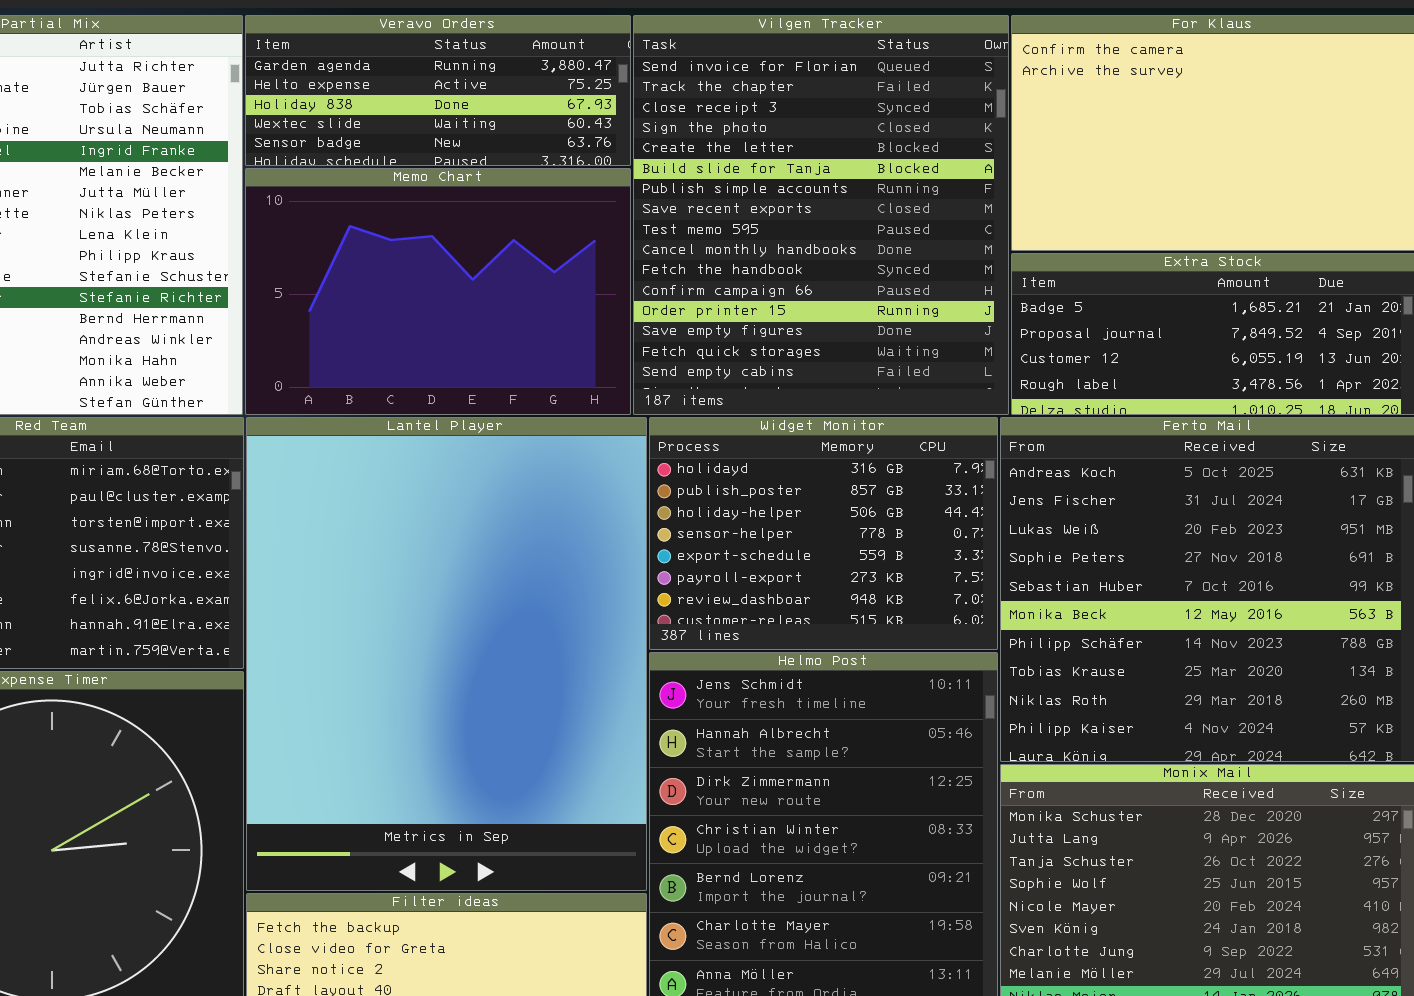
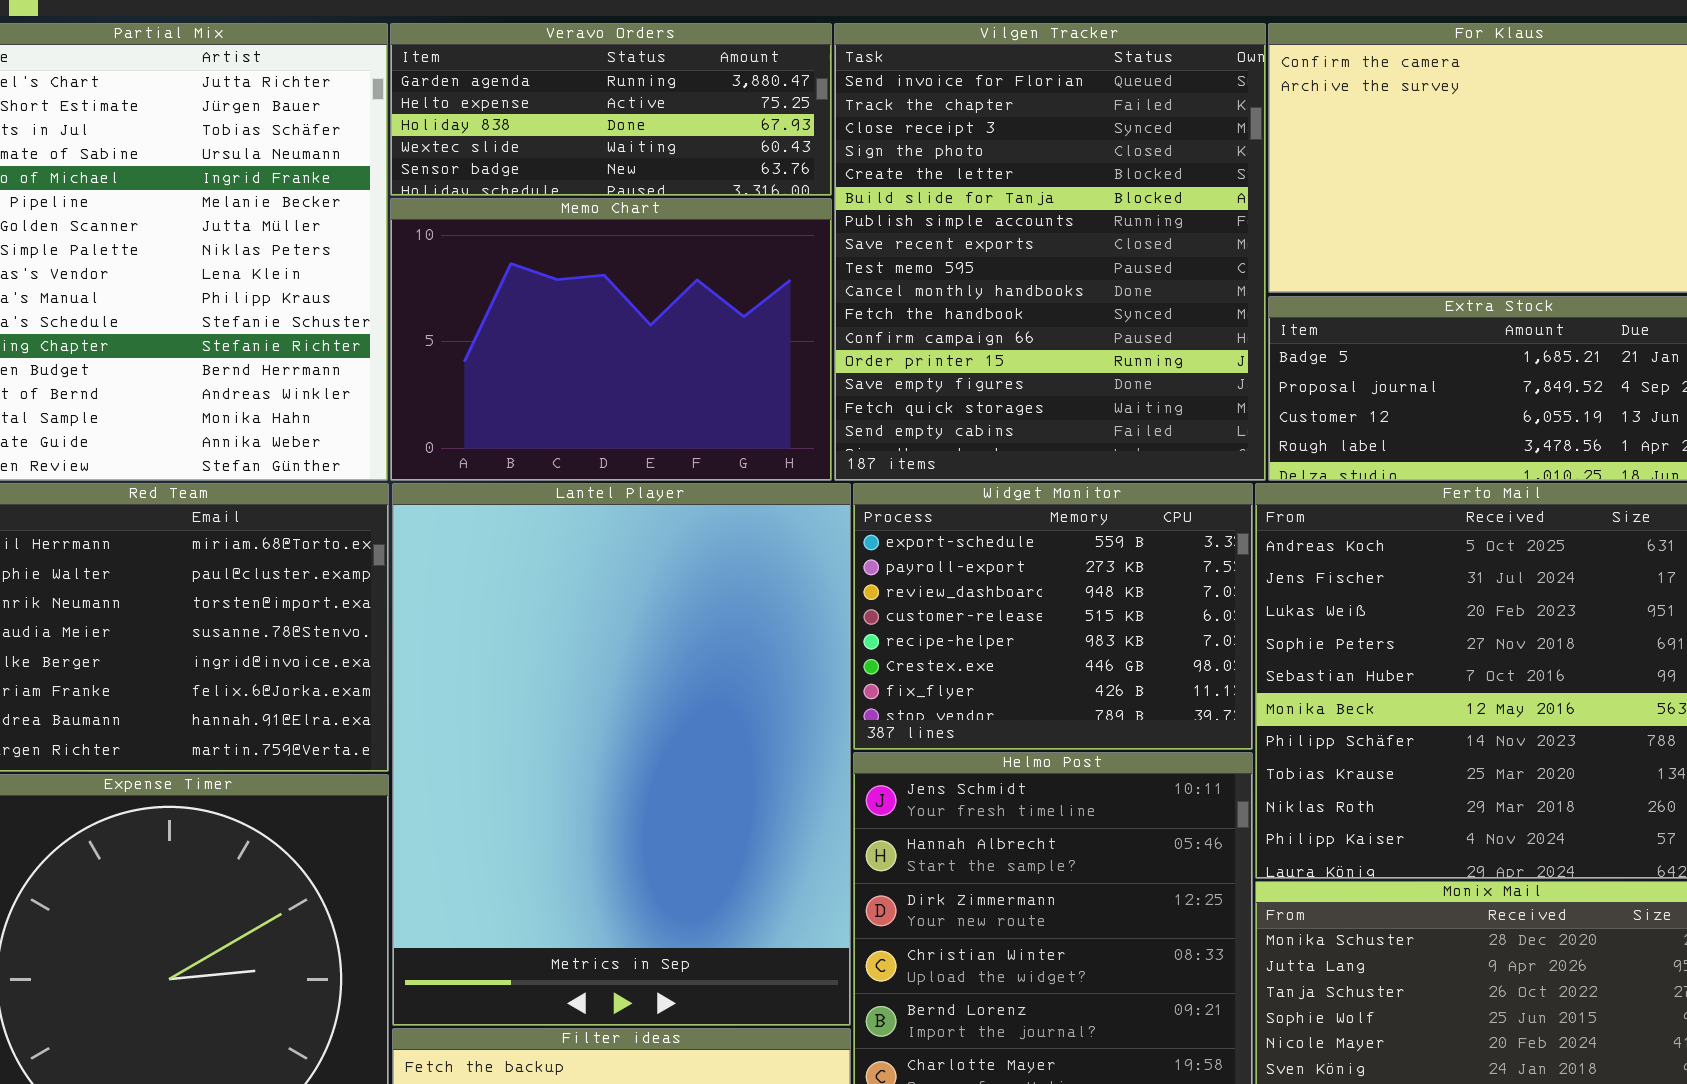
Widget Monitor: [649,417,998,650] -> [853,483,1253,750], scrolled down 4 rows

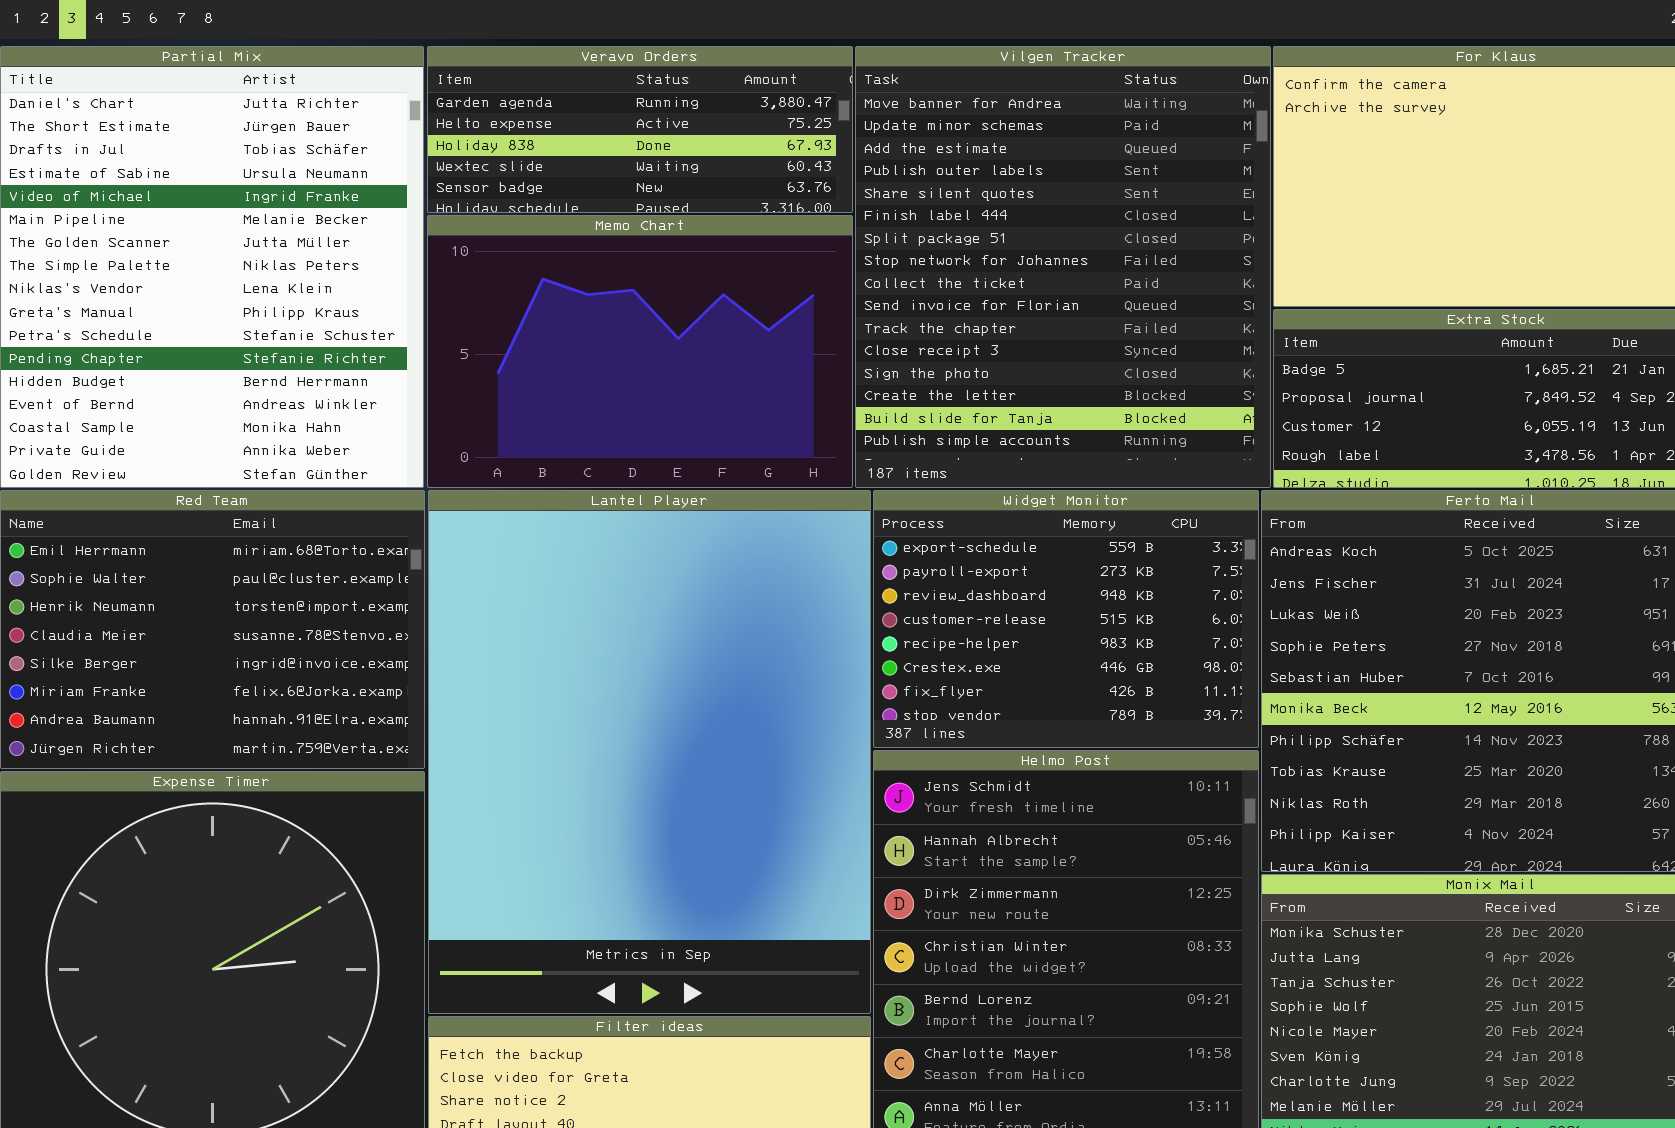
Vilgen Tracker: [834,23,1266,481] -> [855,46,1271,488], scrolled up 9 rows

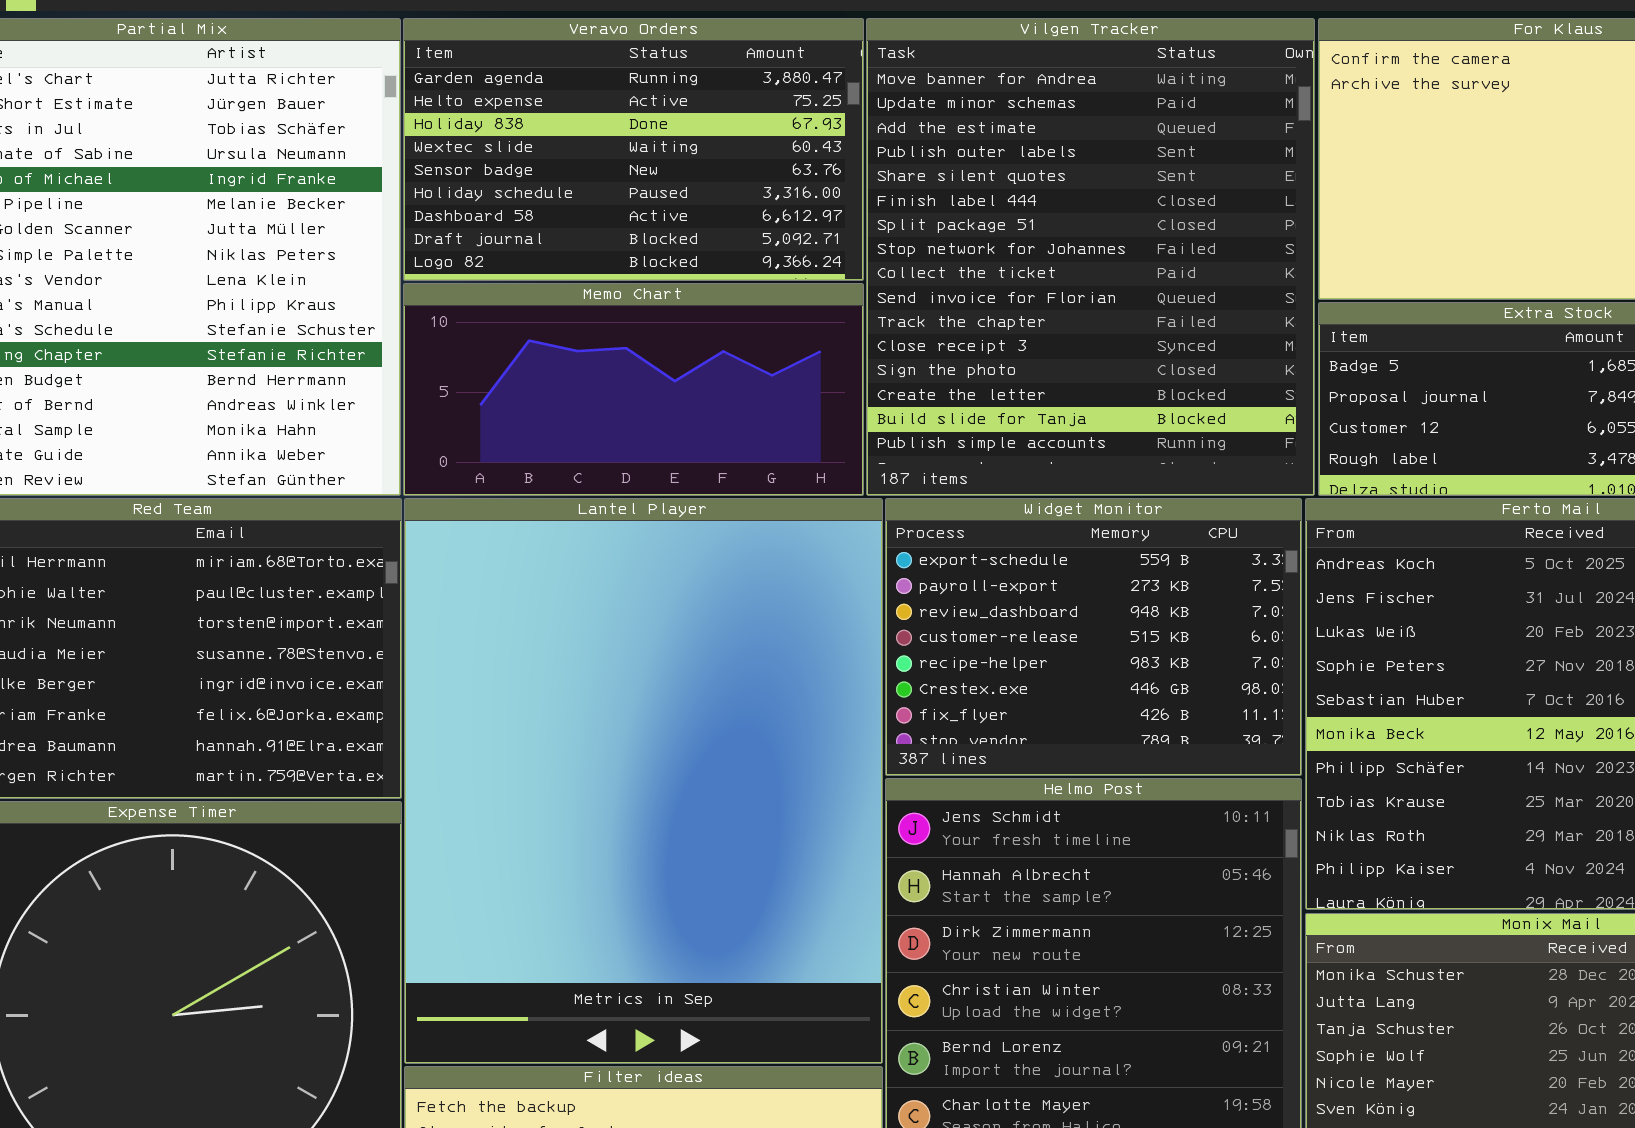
Veravo Orders: [427,46,853,213] -> [403,18,864,281], resized
Memo Chart: [427,215,853,488] -> [403,283,864,496], resized

